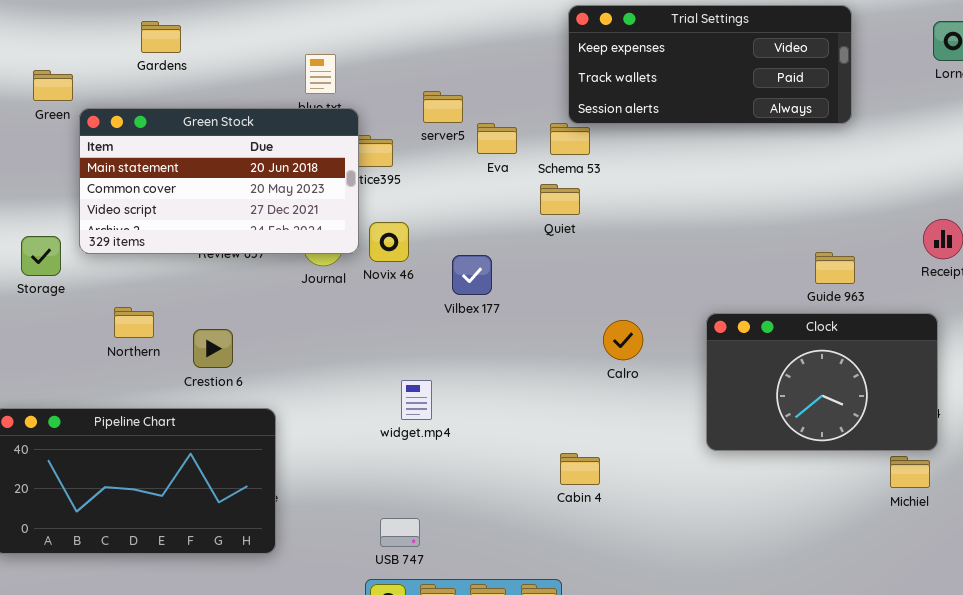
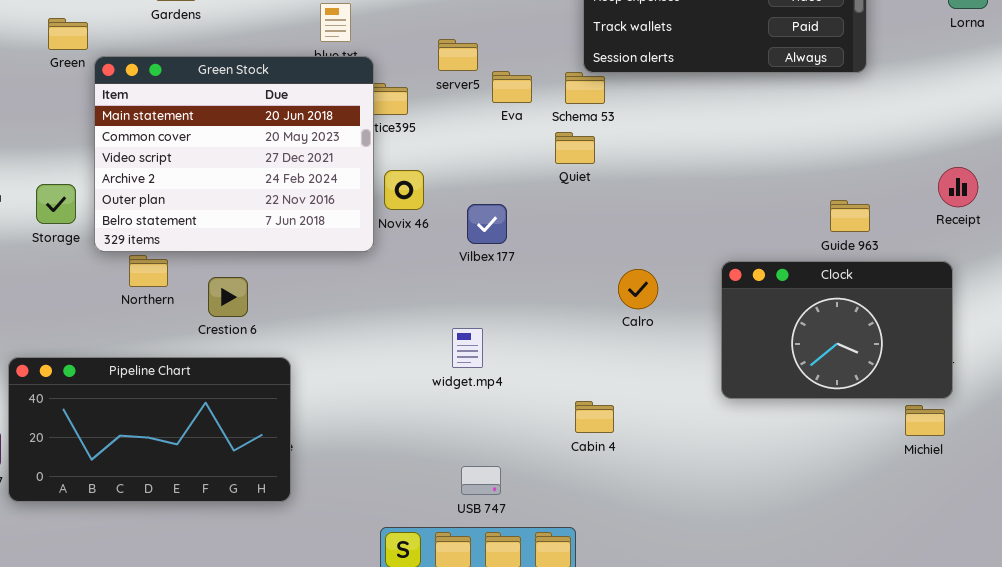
Green Stock: [79,108,359,254] -> [94,56,374,252], resized
widget.mp4: [401,380,432,420] -> [452,328,483,368], moved
USB 747: [380,518,420,547] -> [461,466,501,495], moved

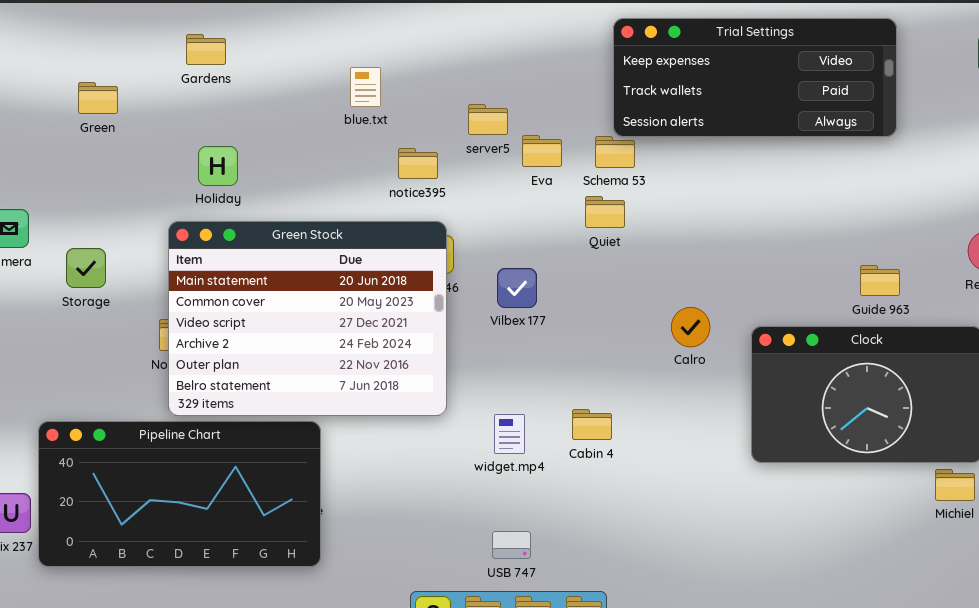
Green Stock: [94,56,374,252] -> [168,221,447,416], moved
Calro: [618,269,658,309] -> [671,307,710,347], moved
widget.mp4: [452,328,483,368] -> [494,414,525,454], moved
Cabin 4: [575,401,614,433] -> [572,409,612,440], moved

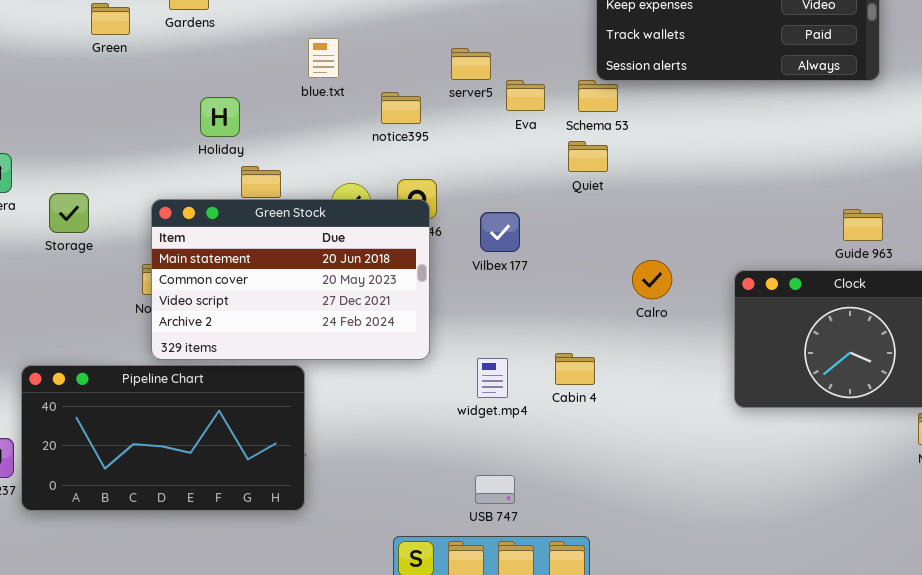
blue.txt: [350,67,381,107] -> [308,38,339,78], moved
Green: [78,82,118,114] -> [91,3,130,35], moved
Holiday: [198,146,238,186] -> [200,97,240,137], moved
Green Stock: [168,221,447,416] -> [151,199,430,360], resized
Calro: [671,307,710,347] -> [632,260,672,299], moved

